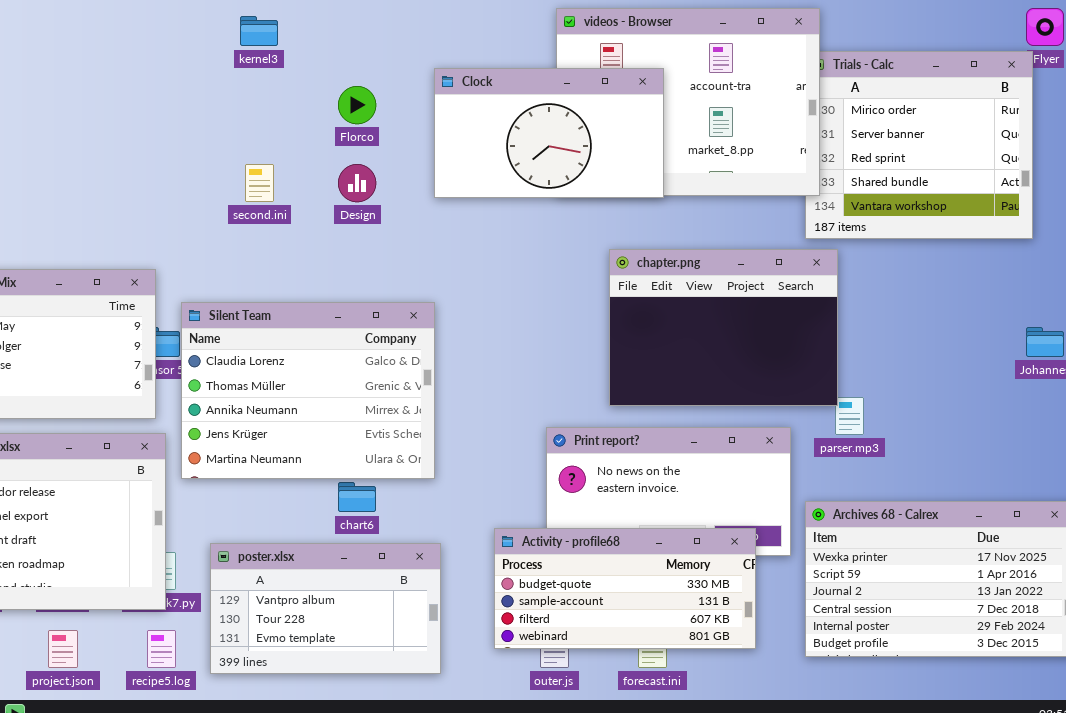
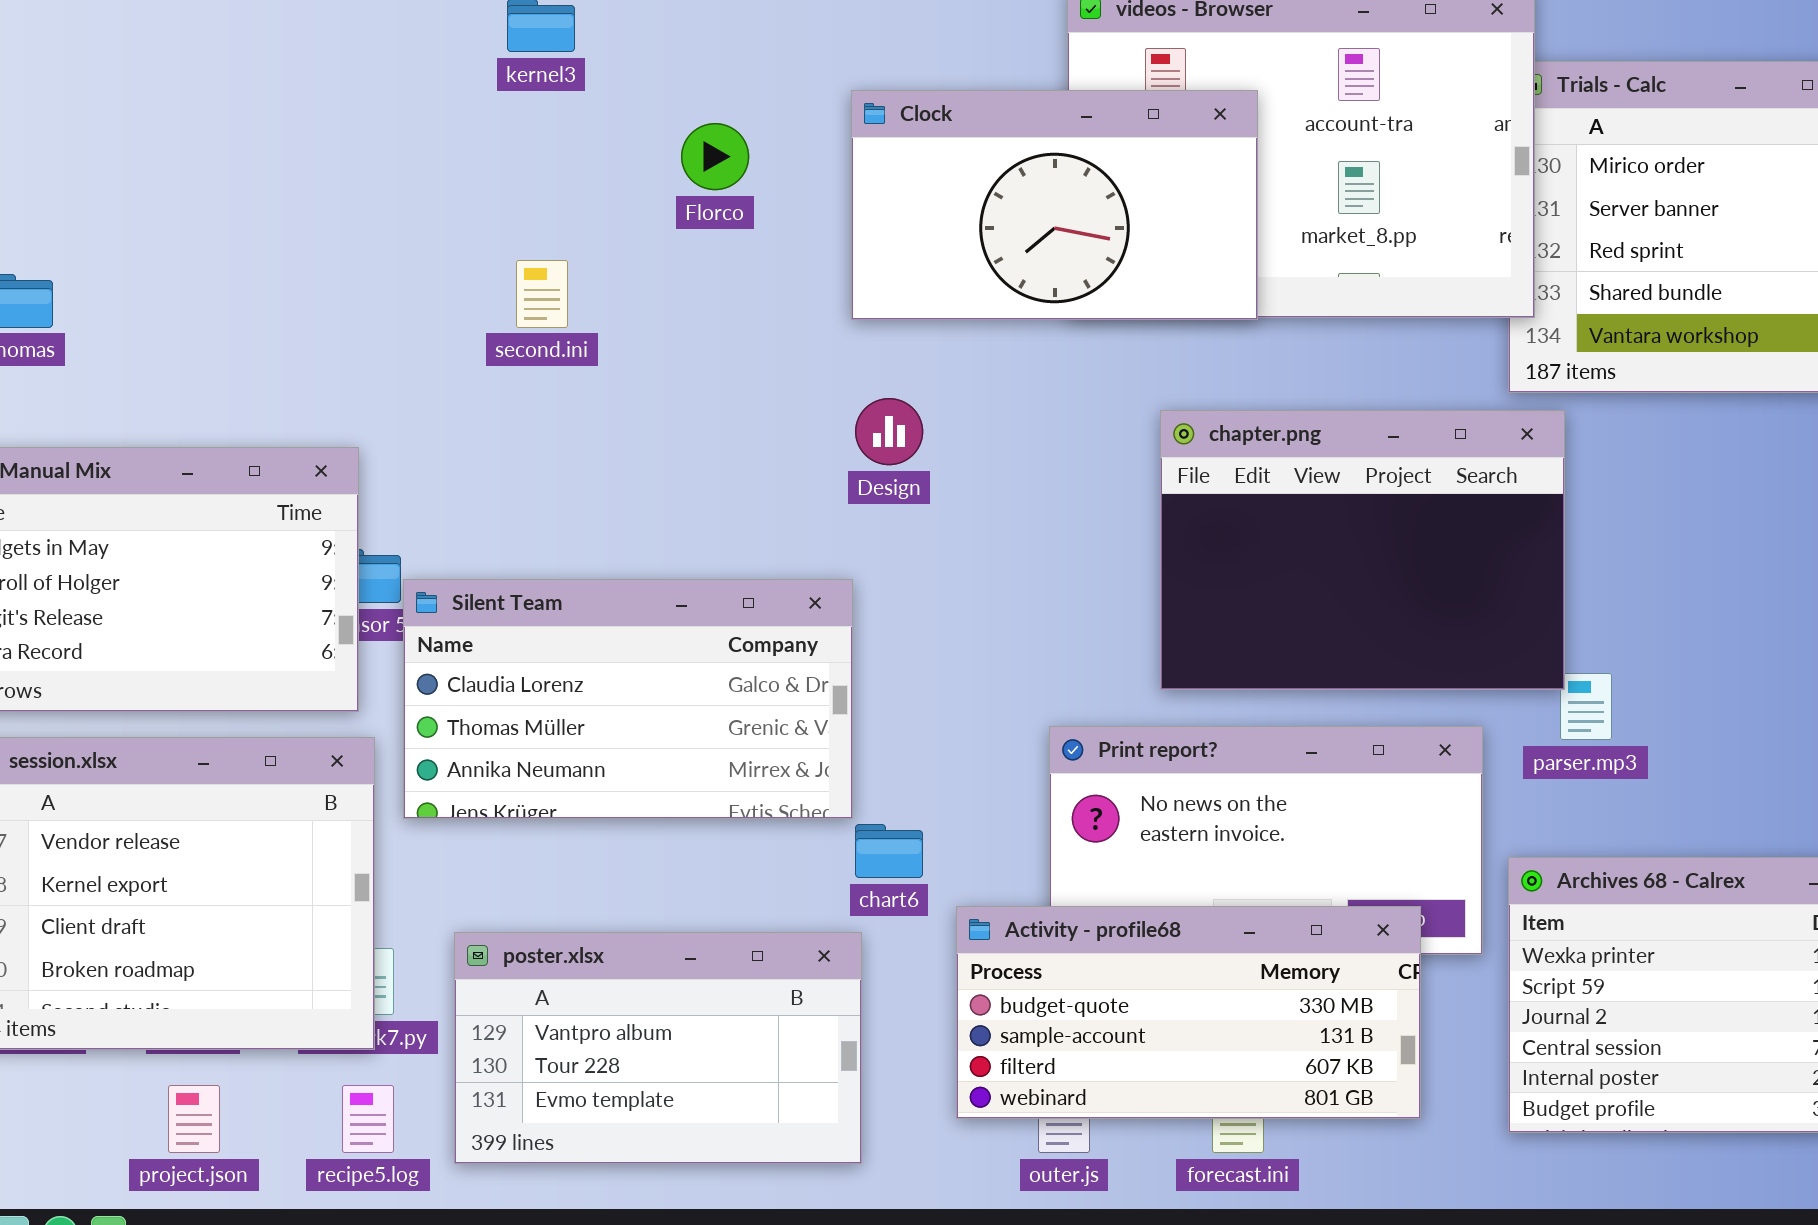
Design: [338,164,376,202] -> [855,398,923,465], moved
Silent Team: [181,302,435,479] -> [403,579,853,819], resized
chart6: [338,482,376,512] -> [855,824,923,878], moved

